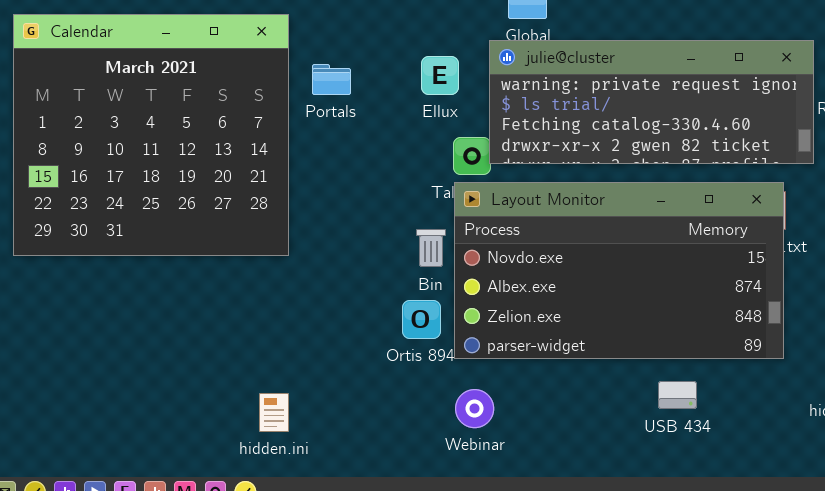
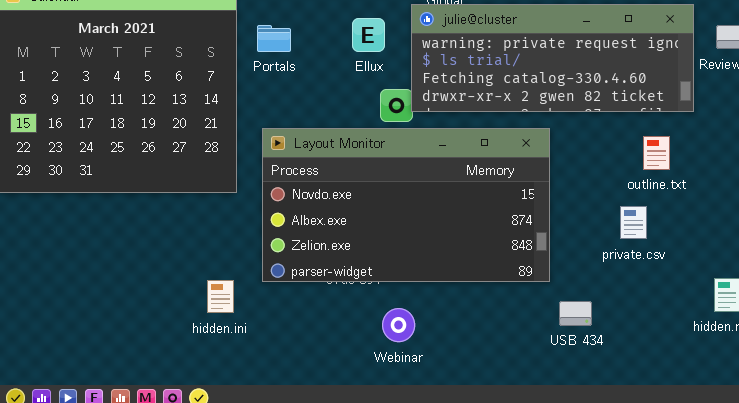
Layout Monitor: [454,182,784,359] -> [262,128,550,282], moved
hidden.ini: [259,393,289,432] -> [207,280,234,313], moved

